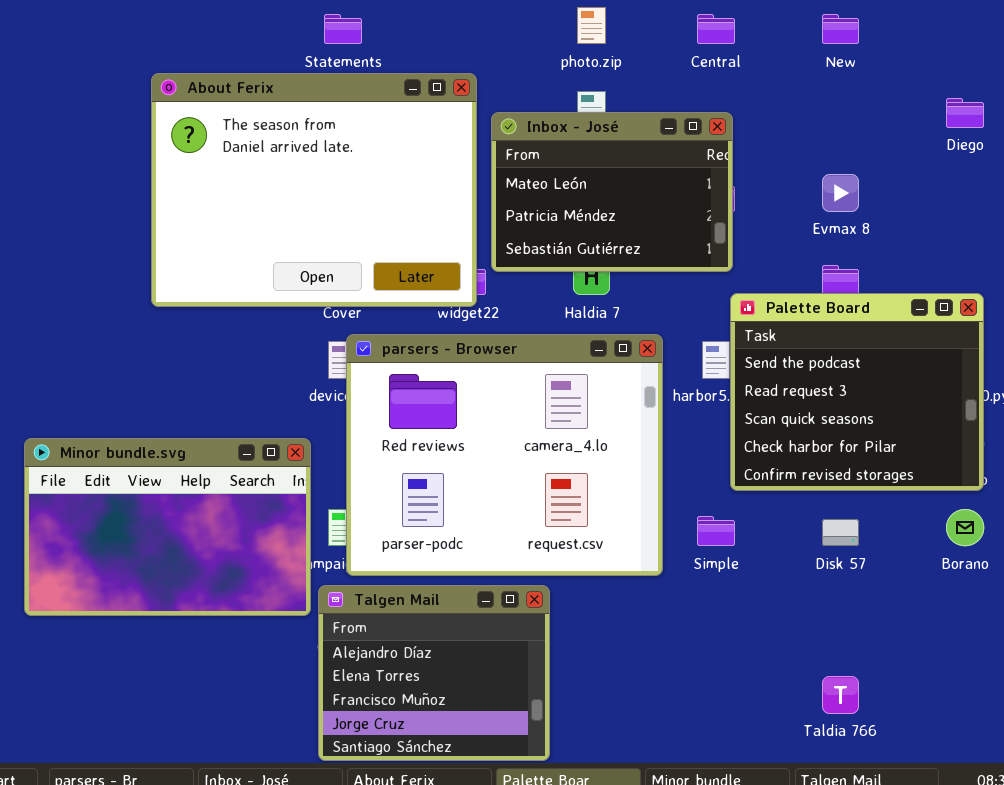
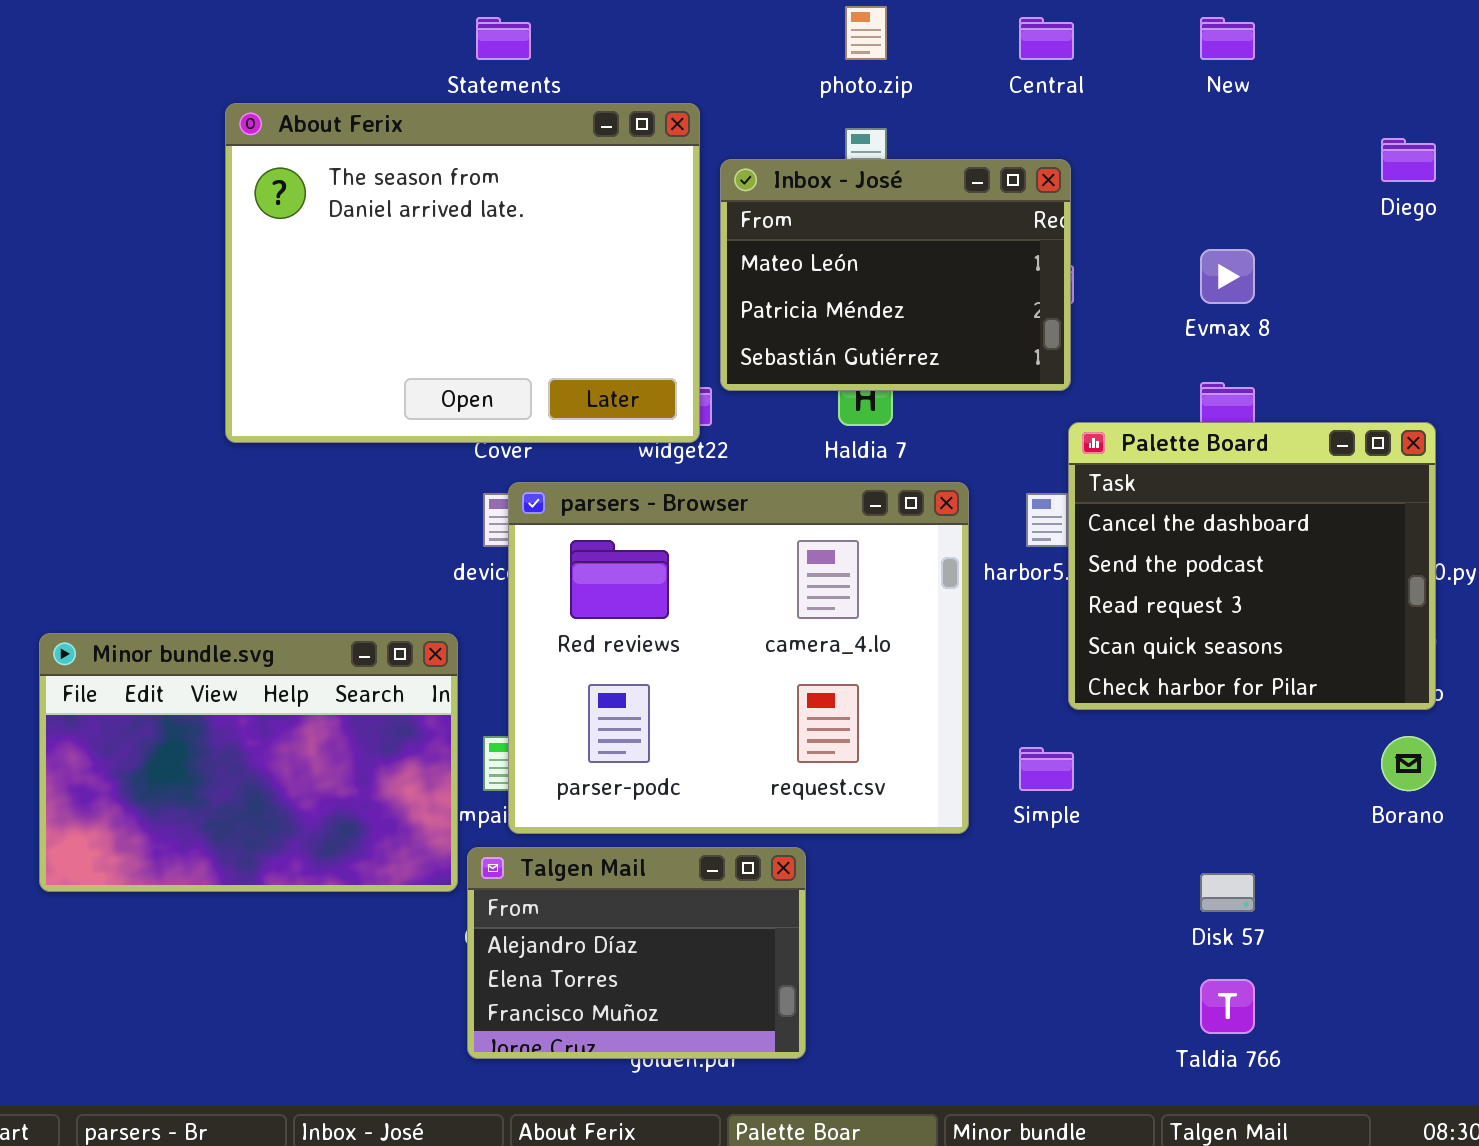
Palette Board: [730,293,984,491] -> [1068,422,1436,710], scrolled up 1 row
Disk 57: [822,519,859,546] -> [1200,873,1255,912], moved
Talgen Mail: [318,585,550,761] -> [467,847,806,1059], resized

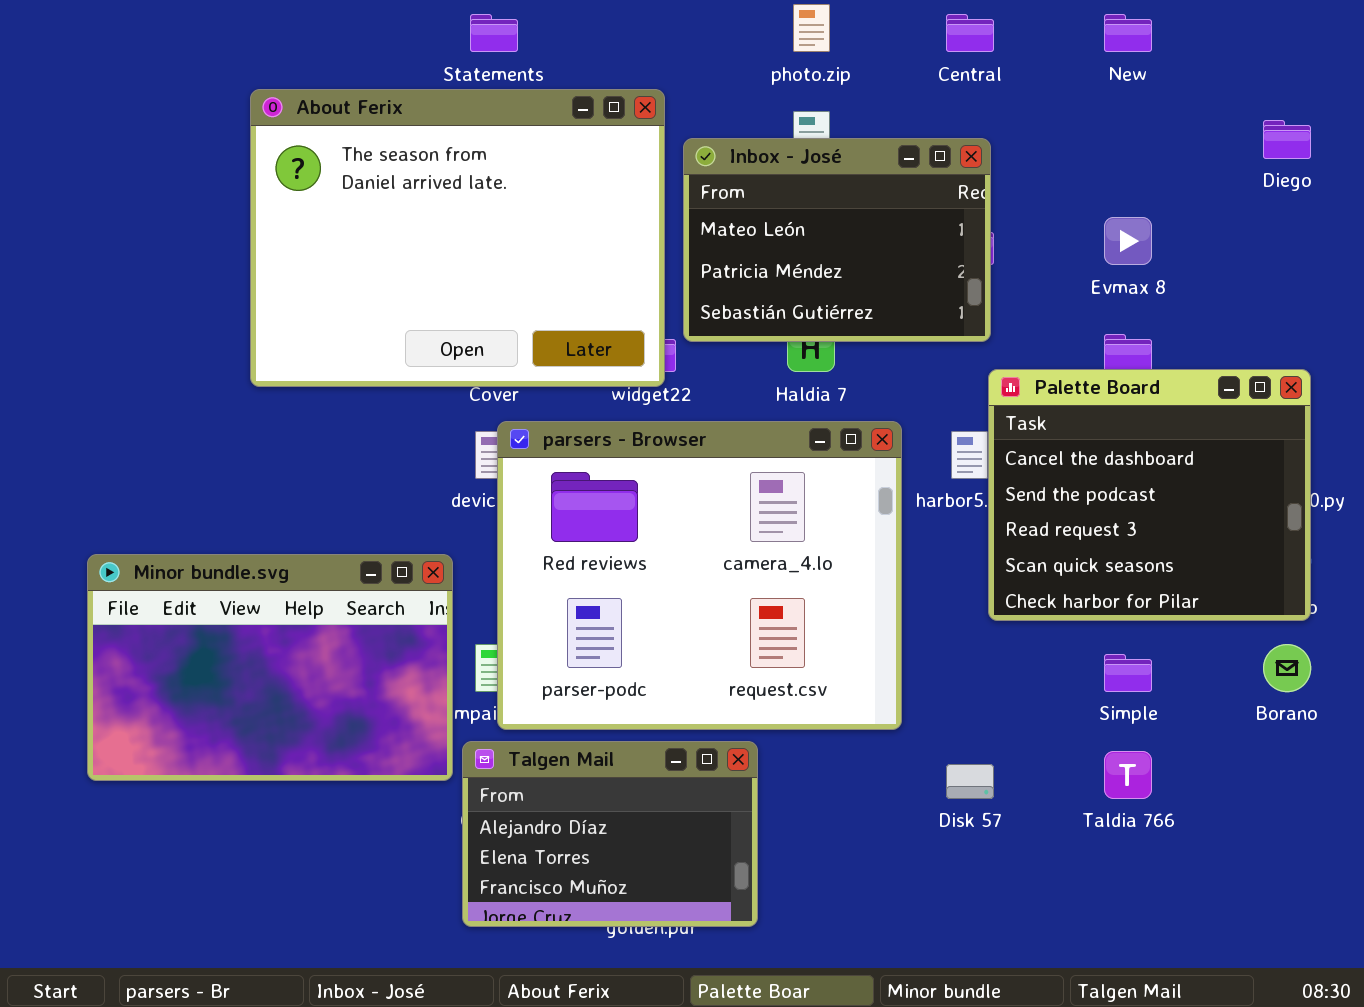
Simple: [1019,747,1074,791] -> [1104,654,1152,692], moved
Disk 57: [1200,873,1255,912] -> [946,764,994,799], moved
Taldia 766: [1200,979,1255,1034] -> [1104,751,1152,799], moved

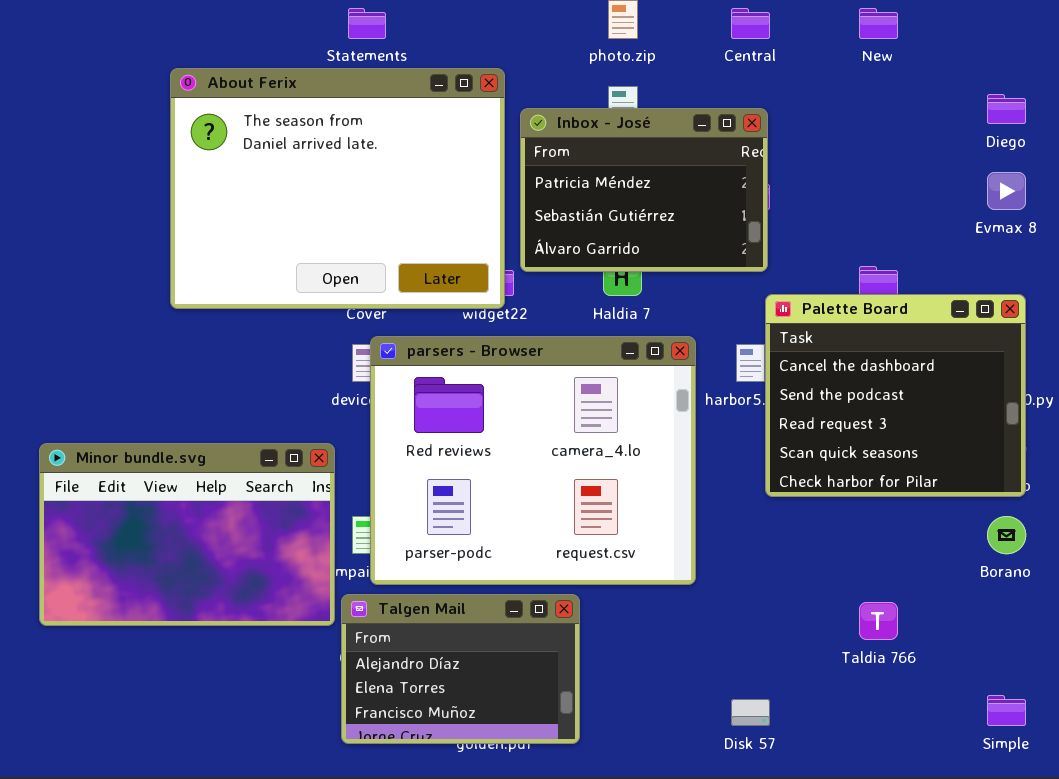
Inbox - José: [683,138,991,342] -> [520,108,768,272], scrolled down 1 row
Evmax 8: [1104,217,1152,265] -> [987,172,1026,210], moved
Simple: [1104,654,1152,692] -> [987,695,1026,726], moved
Disk 57: [946,764,994,799] -> [731,699,770,726], moved

